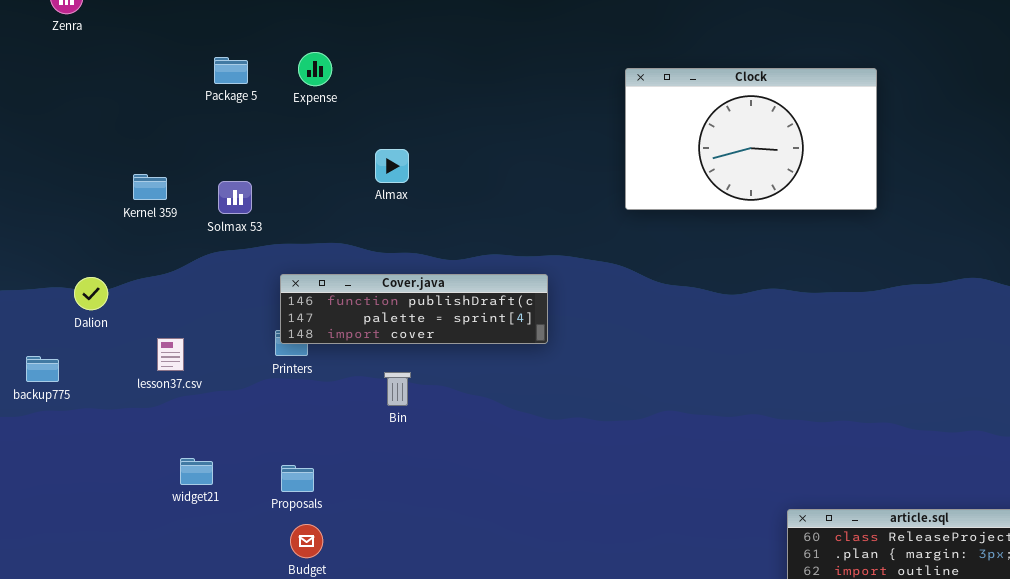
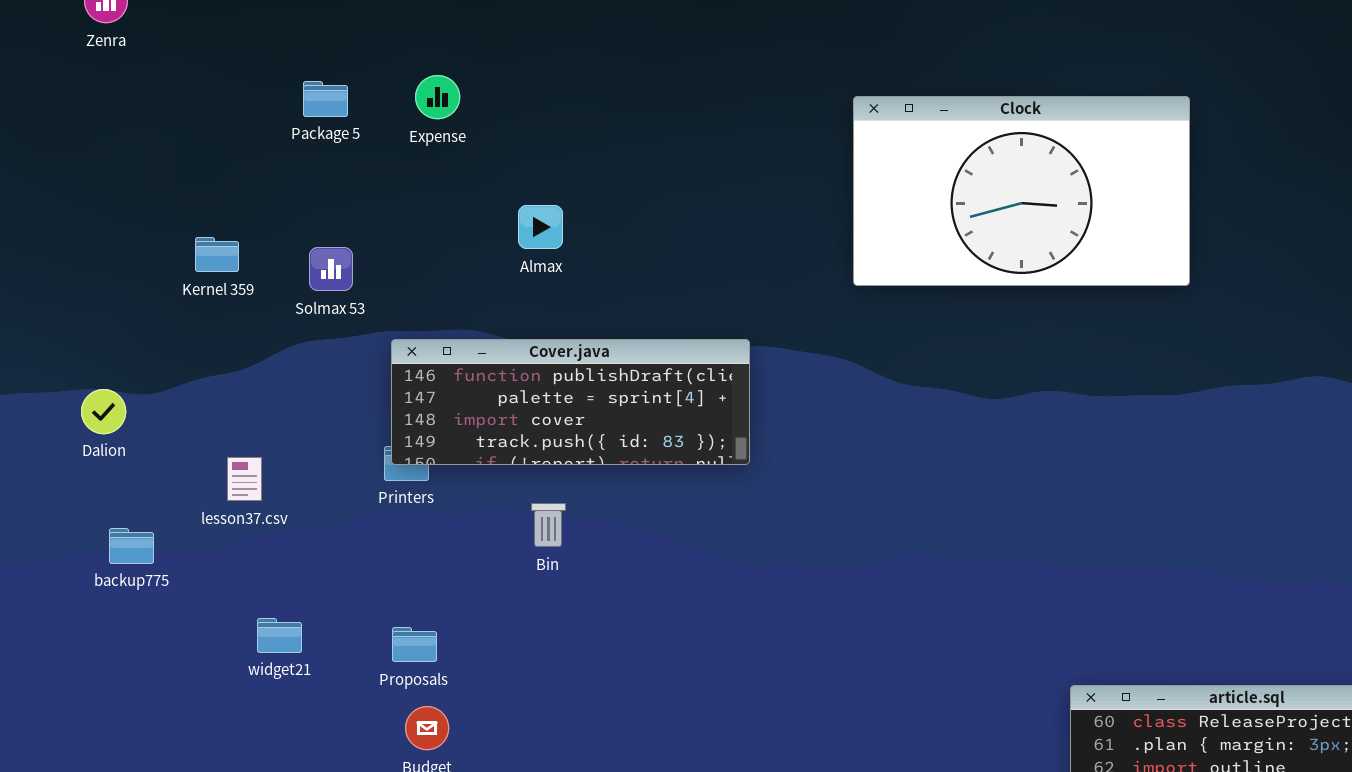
Cover.java: [280,274,548,344] -> [391,339,750,465], resized
Dalion: [74,277,108,310] -> [81,389,126,434], moved
backup775: [26,356,59,382] -> [109,528,154,564], moved

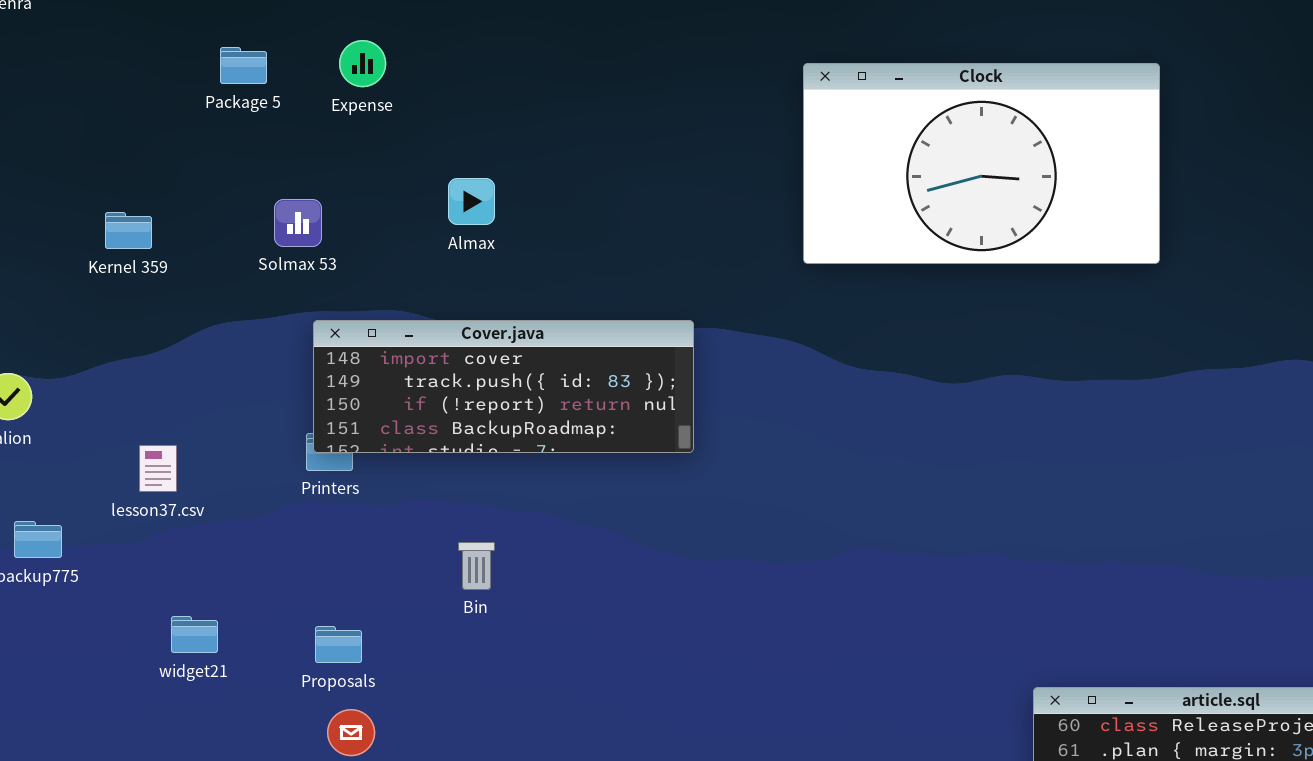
Solmax 53: [309,247,353,291] -> [274,199,322,247], moved
Cover.java: [391,339,750,465] -> [313,320,694,453], scrolled down 2 rows
Bin: [531,503,566,547] -> [458,542,495,590], moved

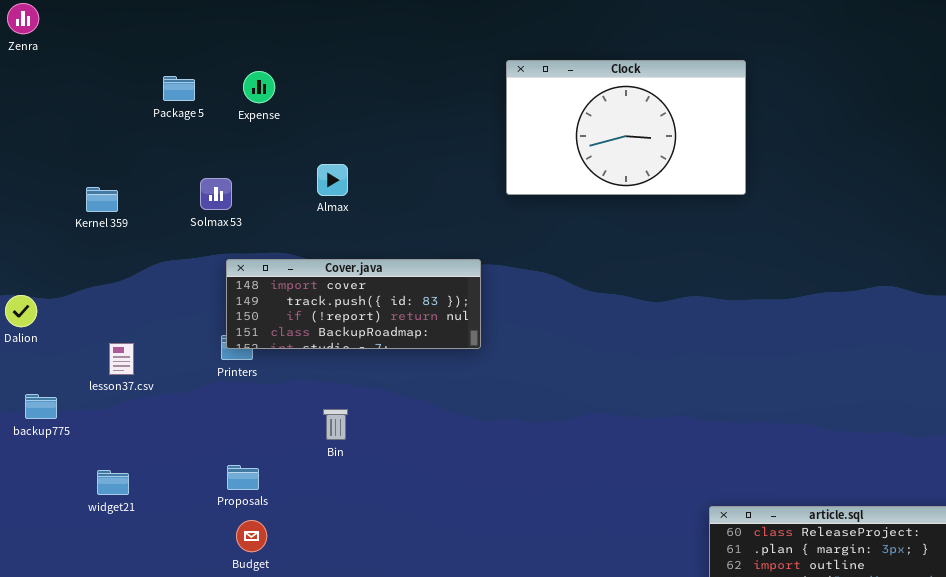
Clock: [803,63,1160,264] -> [506,60,746,195], moved
widget21: [171,616,218,653] -> [97,470,129,495], moved

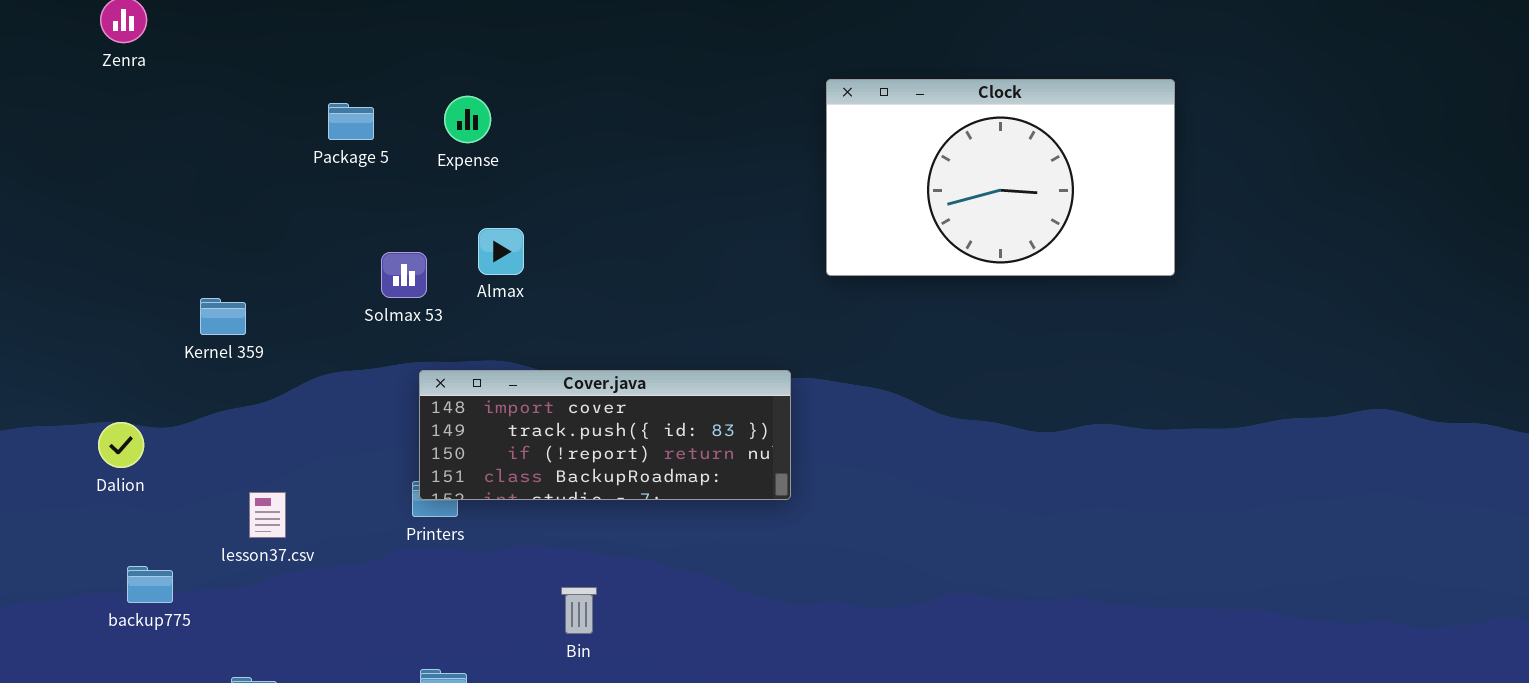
Almax: [317,164,348,196] -> [478,228,524,275], moved
Kernel 359: [86,187,118,212] -> [200,298,246,335], moved

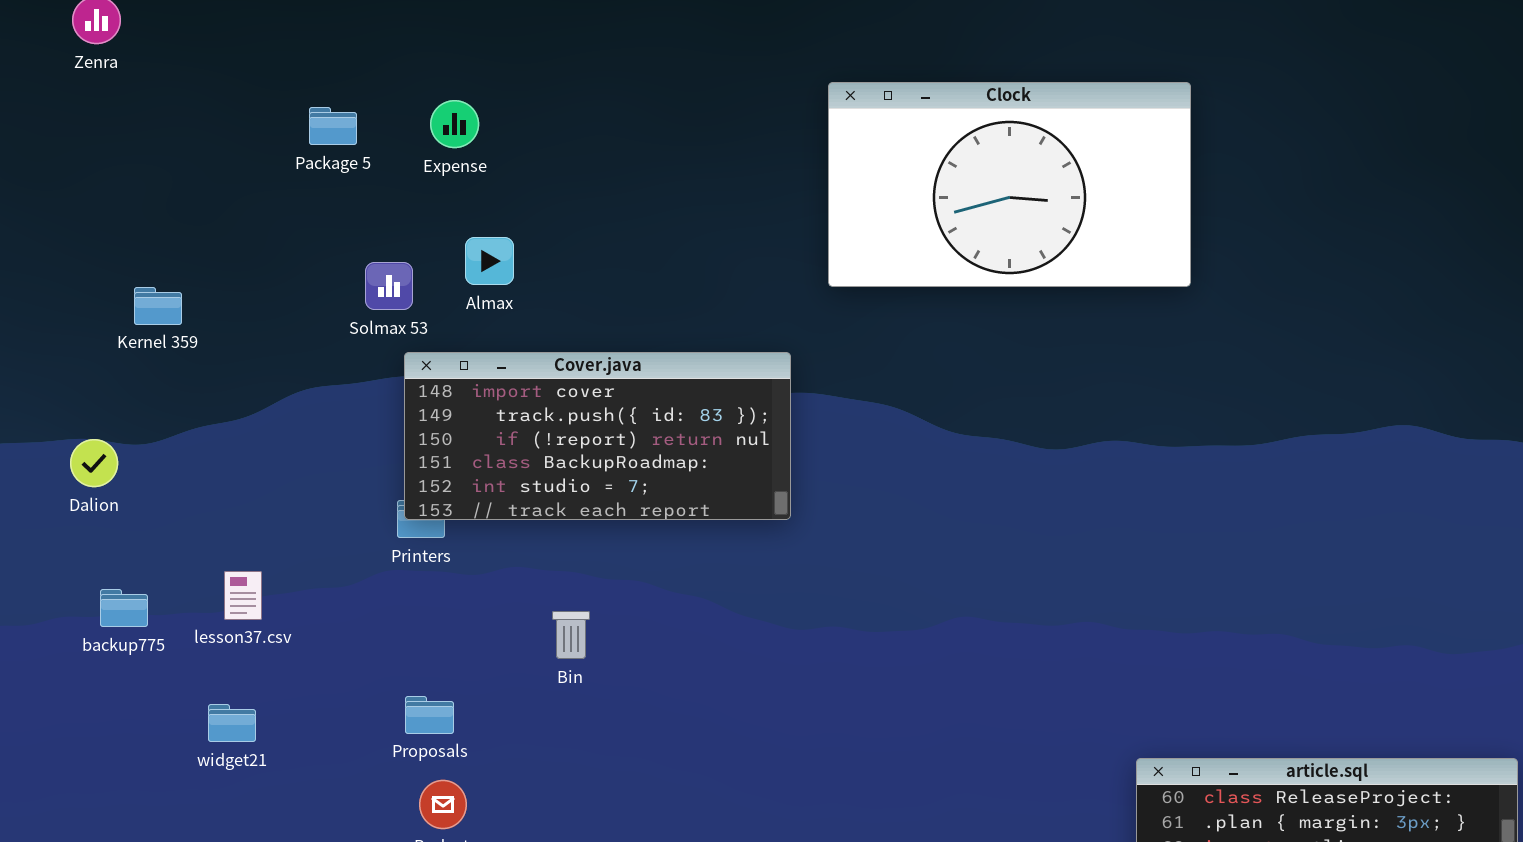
Kernel 359: [200,298,246,335] -> [134,287,182,325], moved
Cover.java: [419,370,791,500] -> [404,352,791,520], resized
lesson37.csv: [249,492,286,538] -> [224,571,262,620], moved

